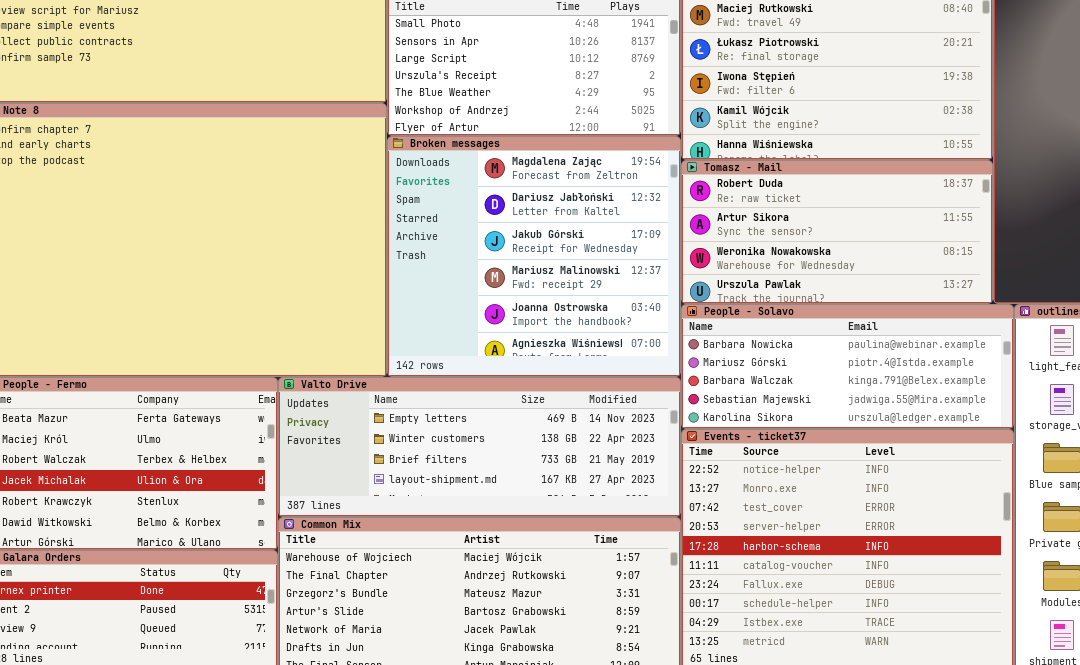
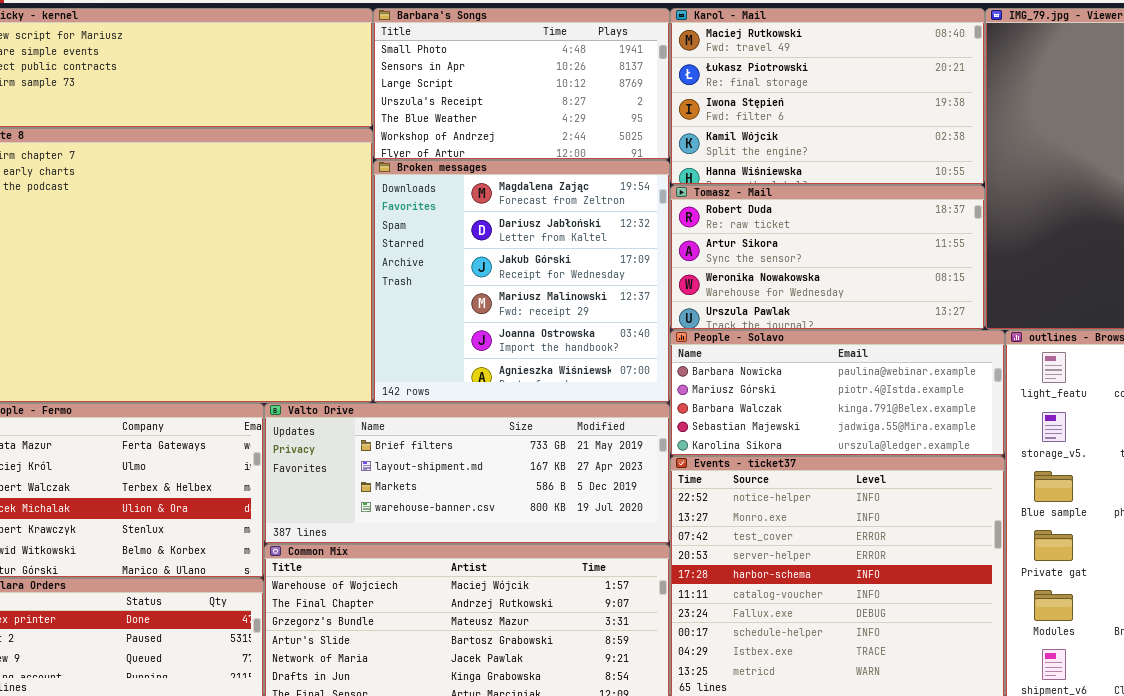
Valto Drive: [278,377,681,517] -> [264,403,670,544], scrolled down 2 rows

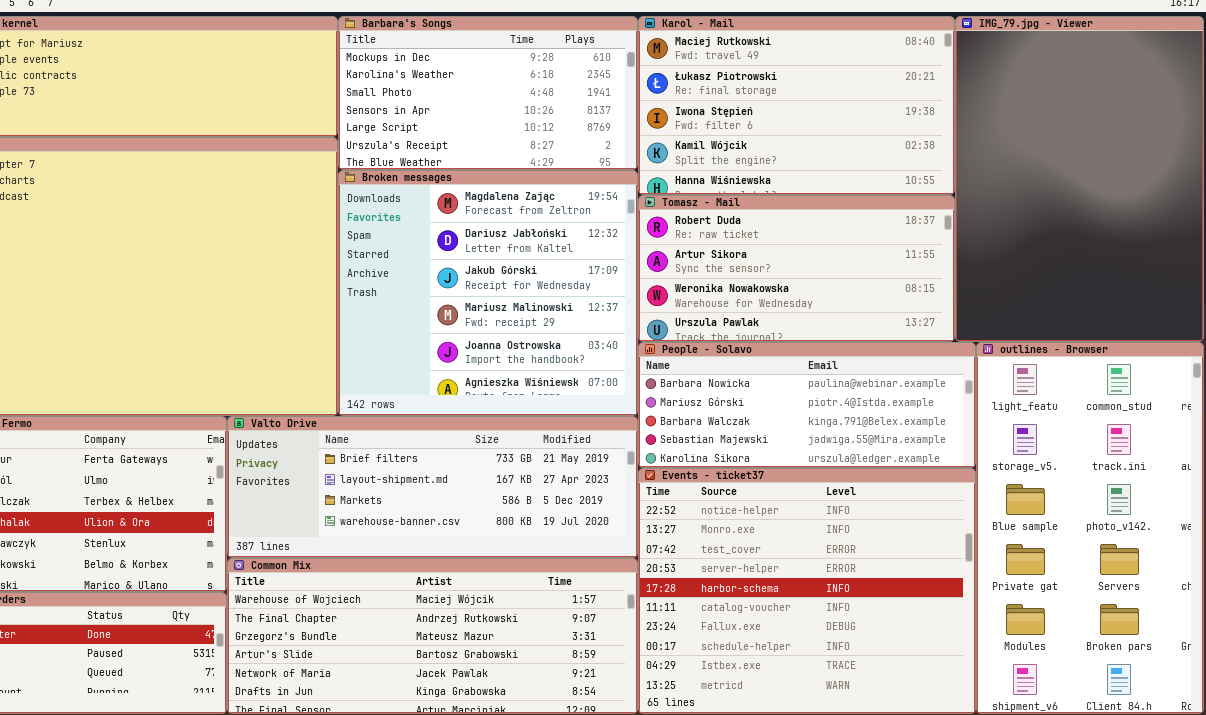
Barbara's Songs: [373,8,670,160] -> [338,16,638,170], scrolled up 2 rows

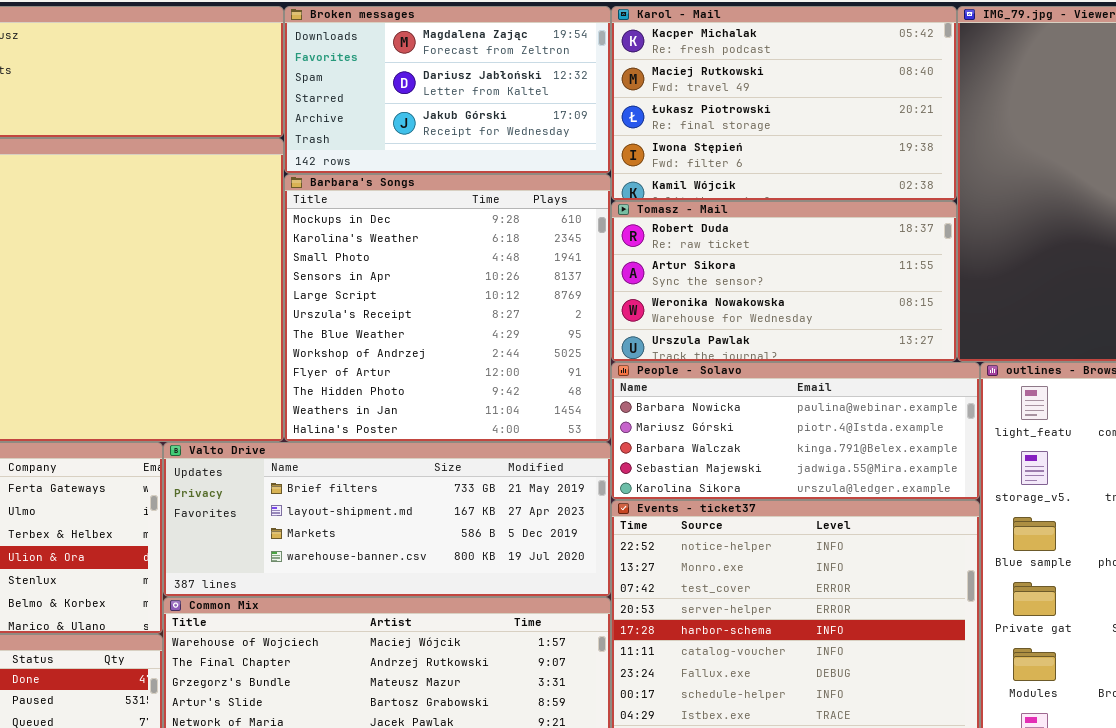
Barbara's Songs: [338,16,638,170] -> [284,174,611,442], moved, resized
Karol - Mail: [638,16,955,195] -> [611,6,957,201], scrolled up 1 row
Broken messages: [338,170,638,416] -> [284,6,611,174], moved, resized

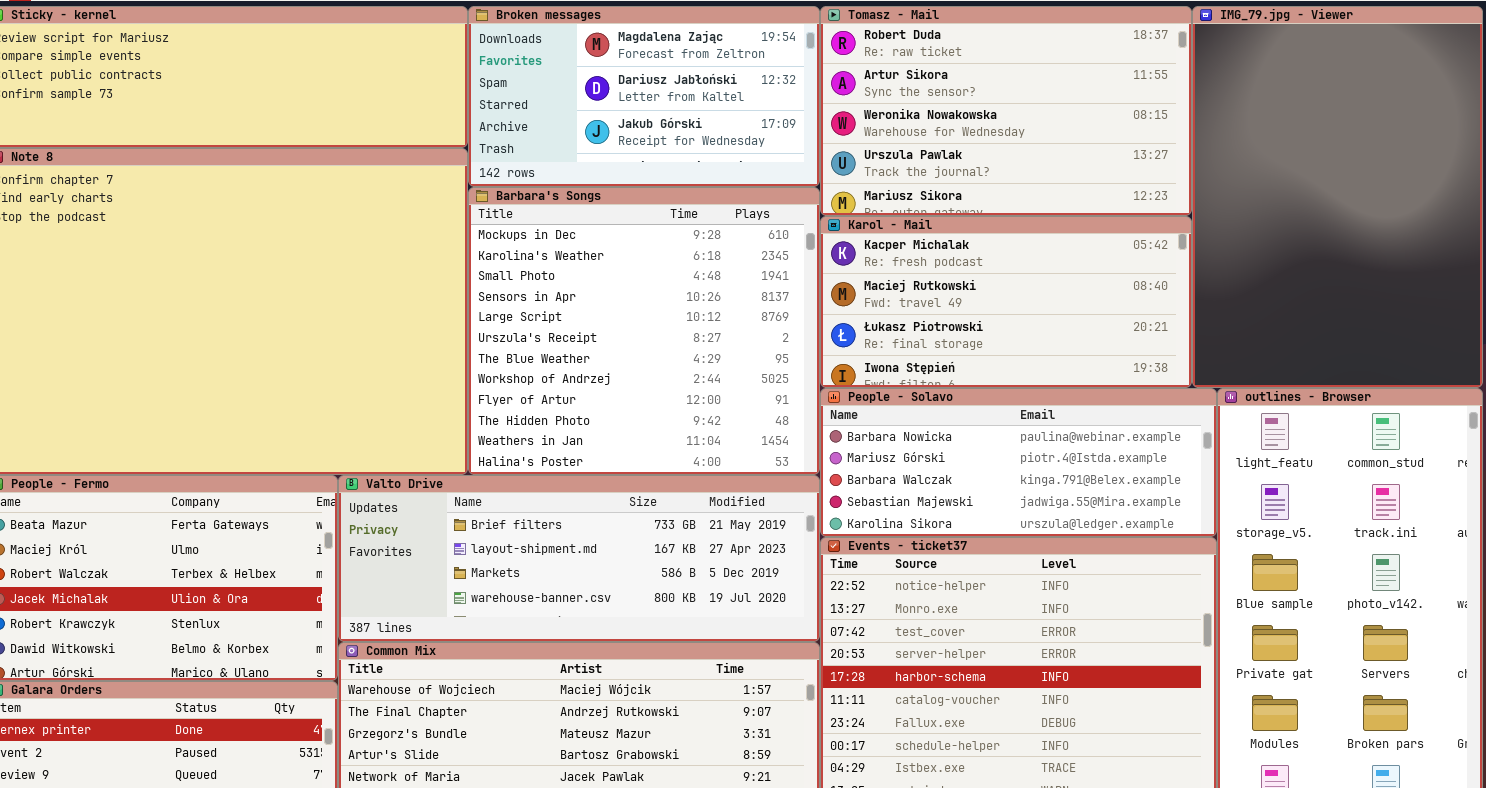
Karol - Mail: [611,6,957,201] -> [820,216,1192,388], moved, resized
Tomasz - Mail: [611,201,957,362] -> [820,6,1192,216], moved, resized

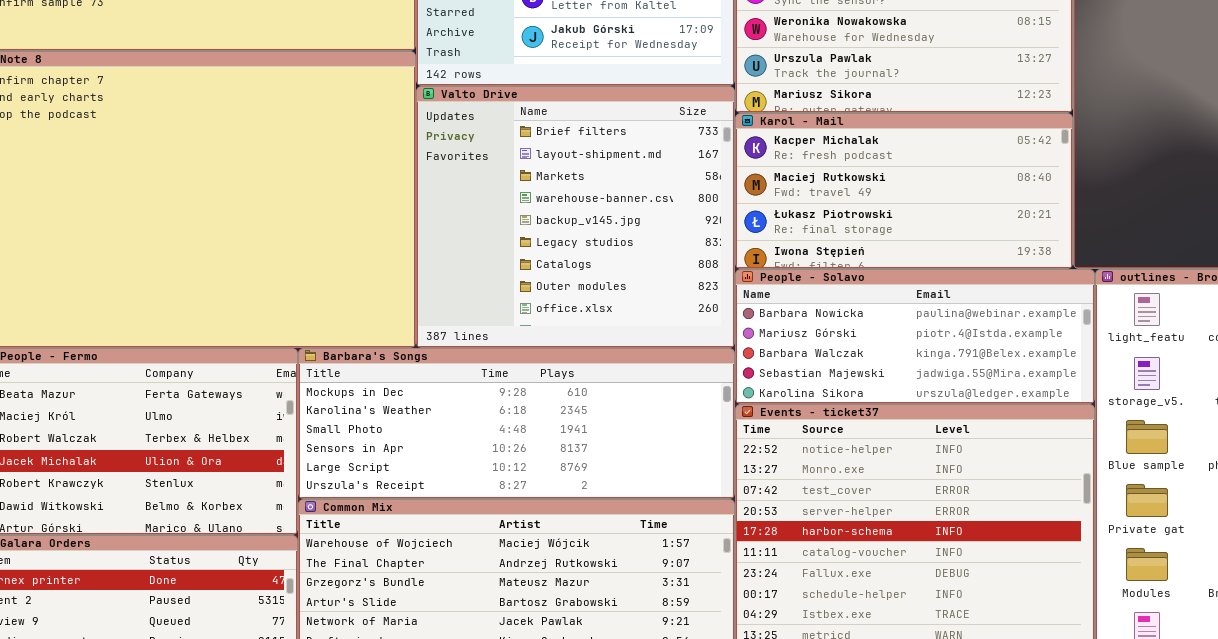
Barbara's Songs: [468,187,820,475] -> [298,348,735,499], moved, resized
Valto Drive: [338,475,820,642] -> [416,86,735,348], moved, resized

